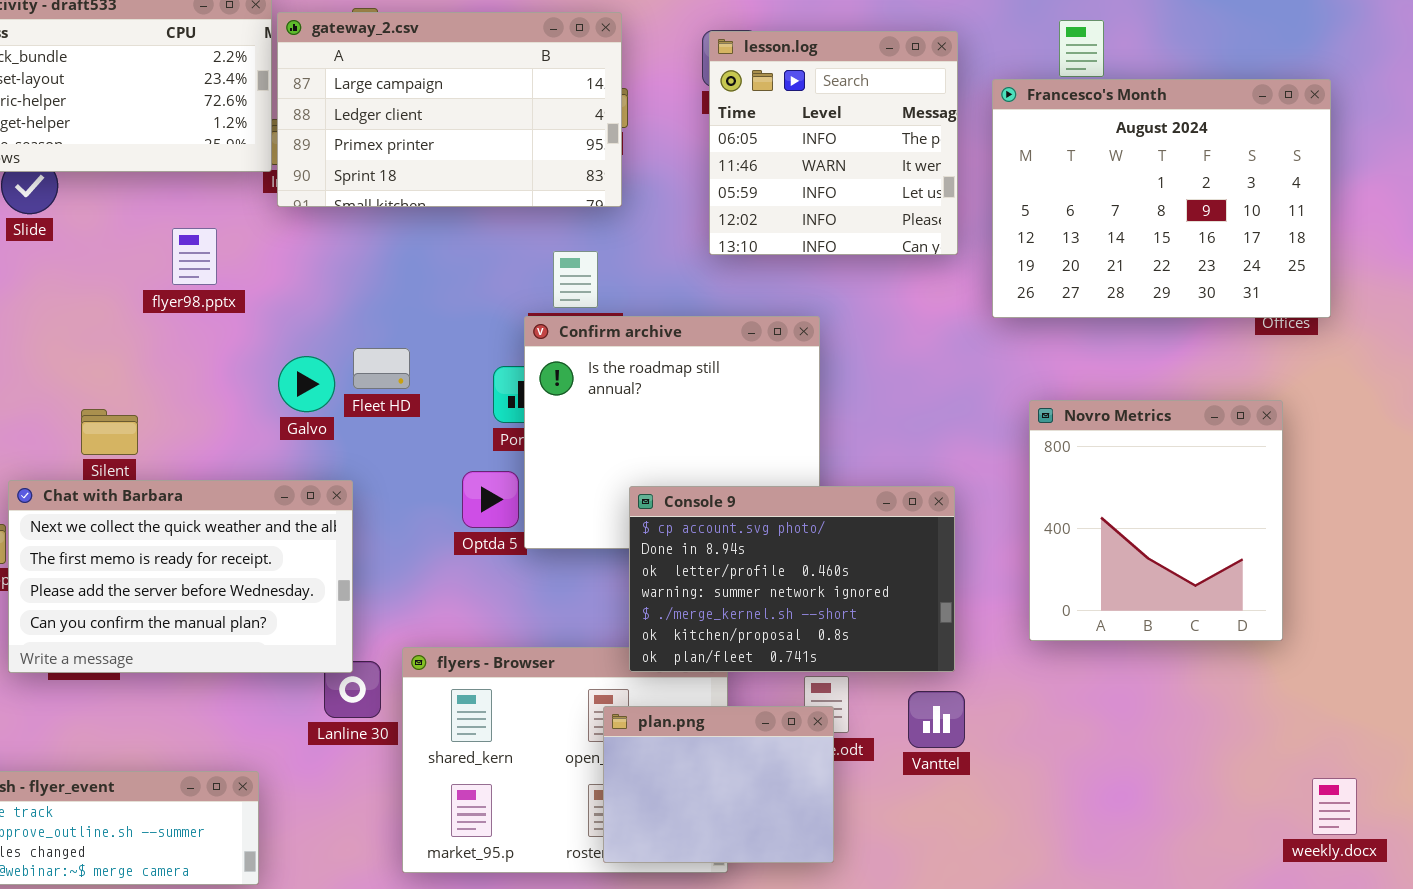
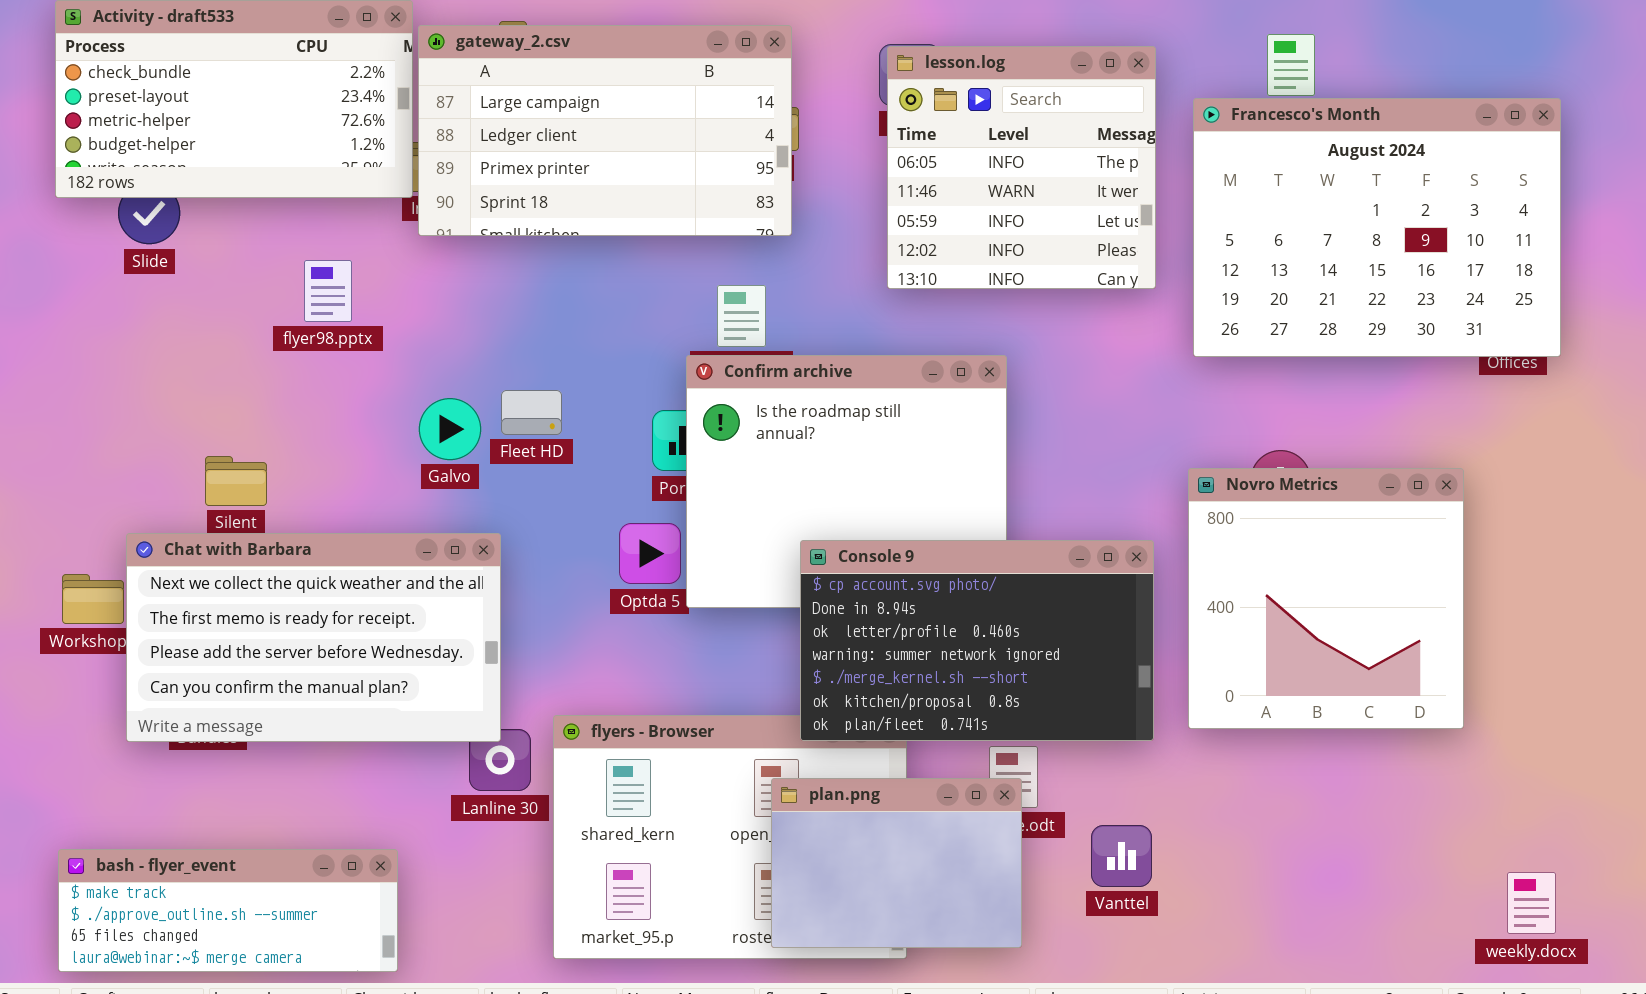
Novro Metrics: [1029,400,1283,641] -> [1188,468,1464,729], moved
Vanttel: [908,691,965,748] -> [1091,825,1152,887], moved
weekly.docx: [1312,778,1357,835] -> [1507,872,1556,934], moved

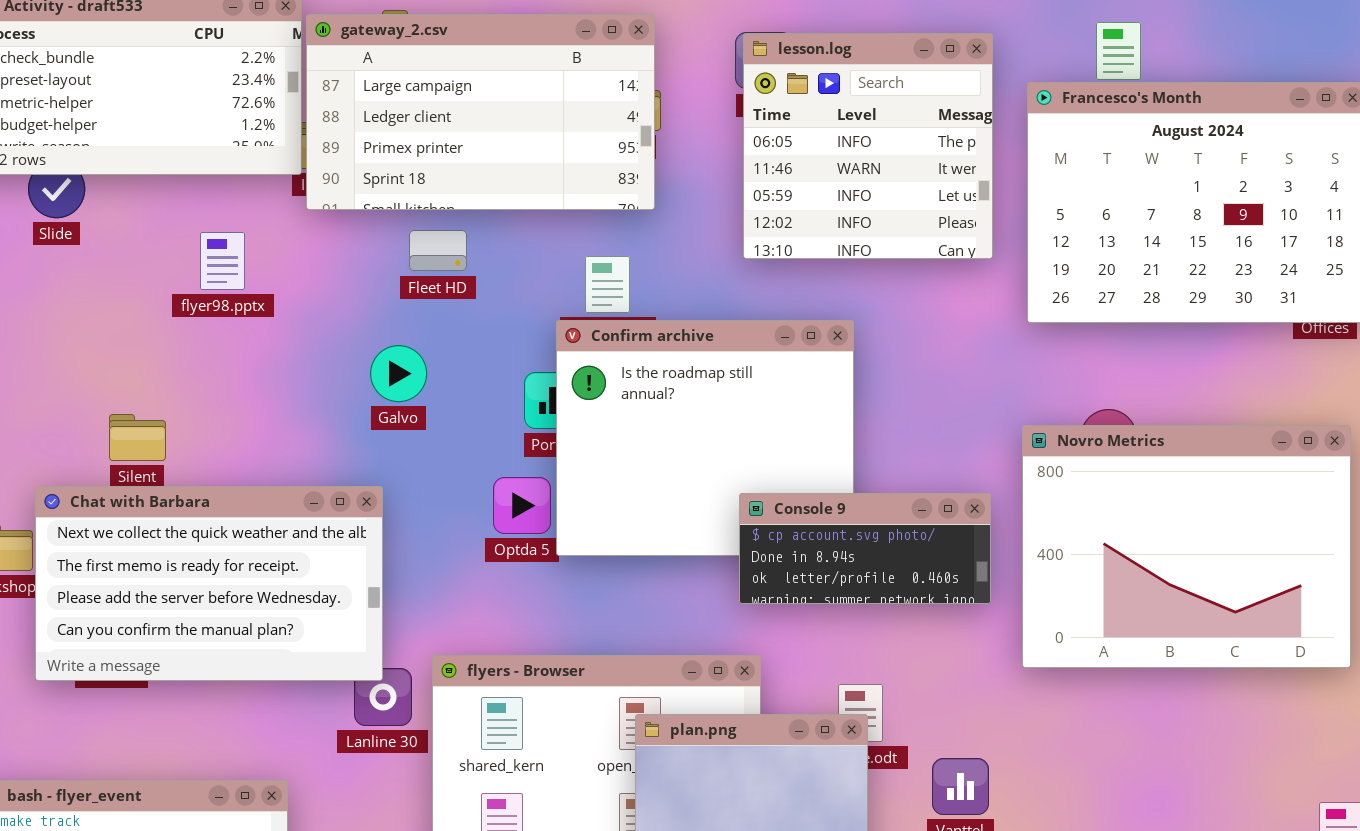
Fleet HD: [501,390,562,435] -> [409,230,467,271], moved
Galvo: [419,398,481,460] -> [370,345,427,402], moved
Novro Metrics: [1188,468,1464,729] -> [1022,425,1351,668], resized
Console 9: [800,540,1154,741] -> [739,493,991,604], resized

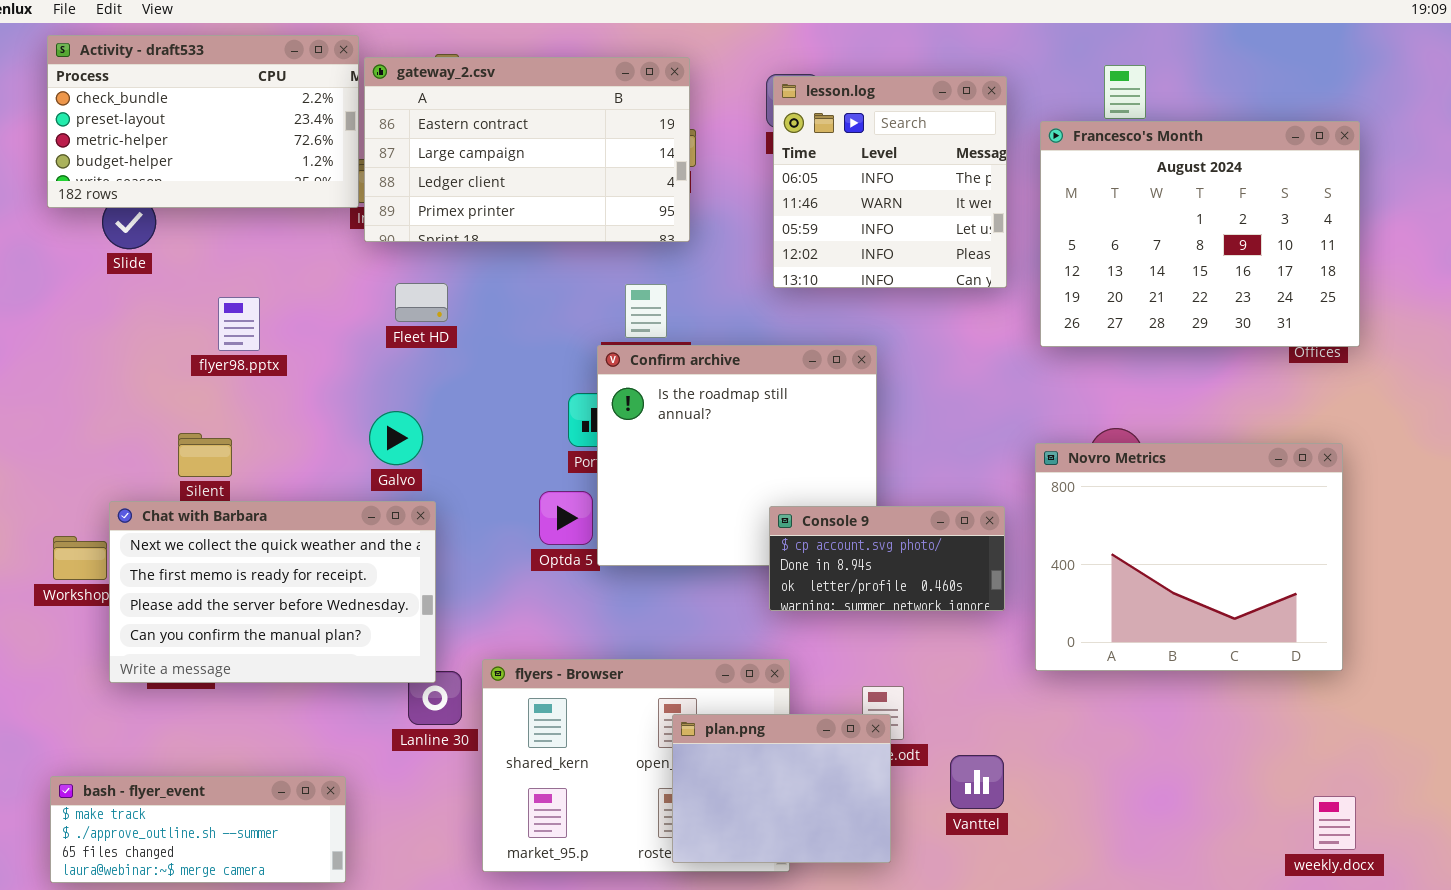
gateway_2.csv: [306,14,655,210] -> [364,57,690,242], scrolled up 1 row
Fleet HD: [409,230,467,271] -> [395,283,448,322], moved
flyer98.pptx: [200,232,245,290] -> [218,297,260,351], moved
Galvo: [370,345,427,402] -> [369,411,423,465], moved

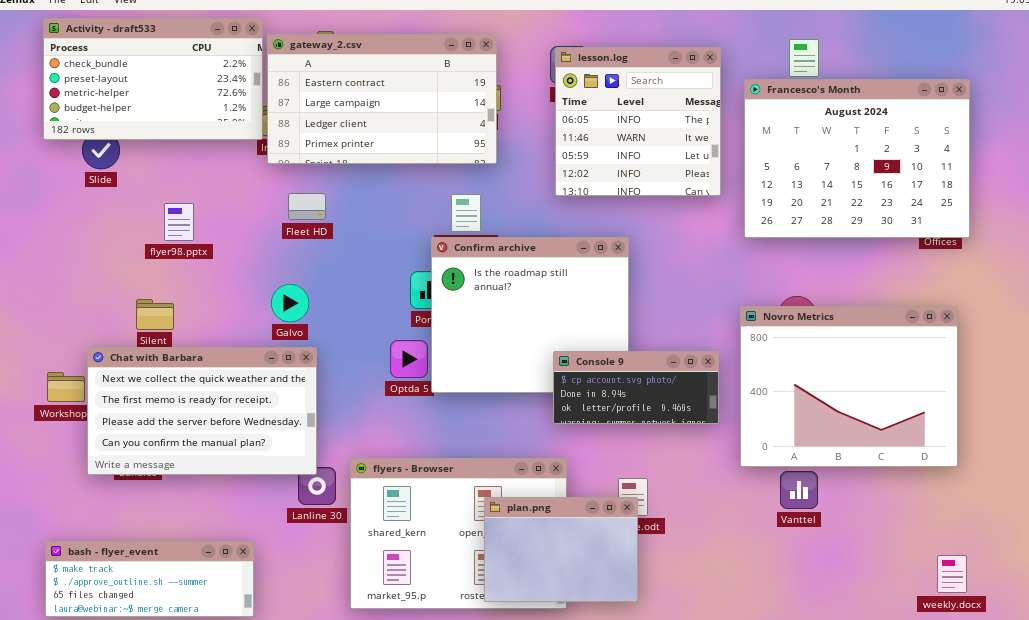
Vanttel: [950,755,1004,809] -> [780,471,818,509], moved

